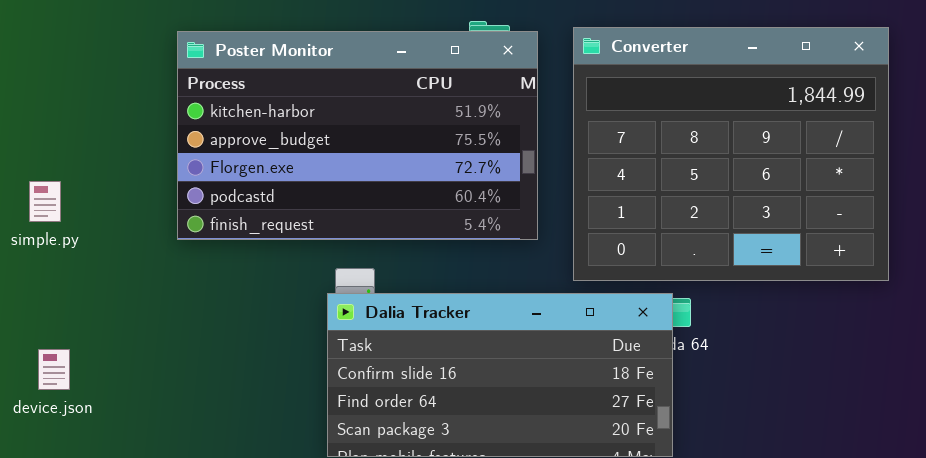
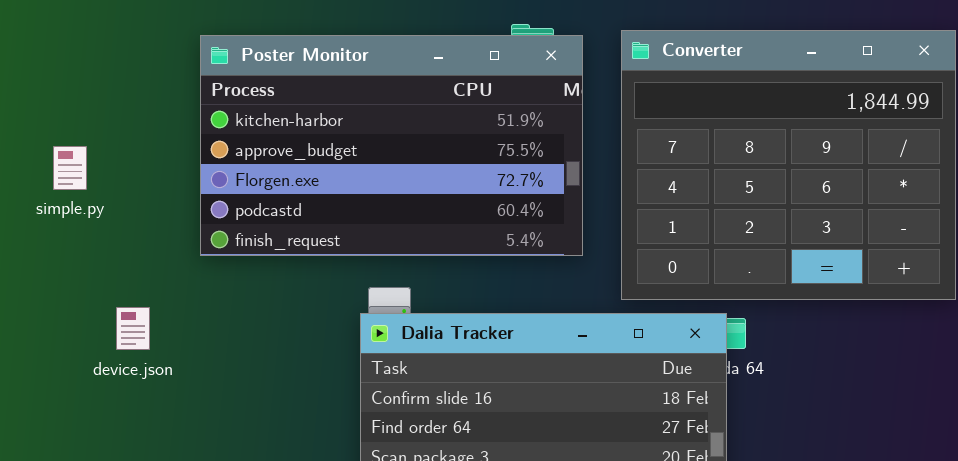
simple.py: [29,181,61,222] -> [53,146,87,190], moved
device.json: [38,349,70,390] -> [116,307,150,350], moved

